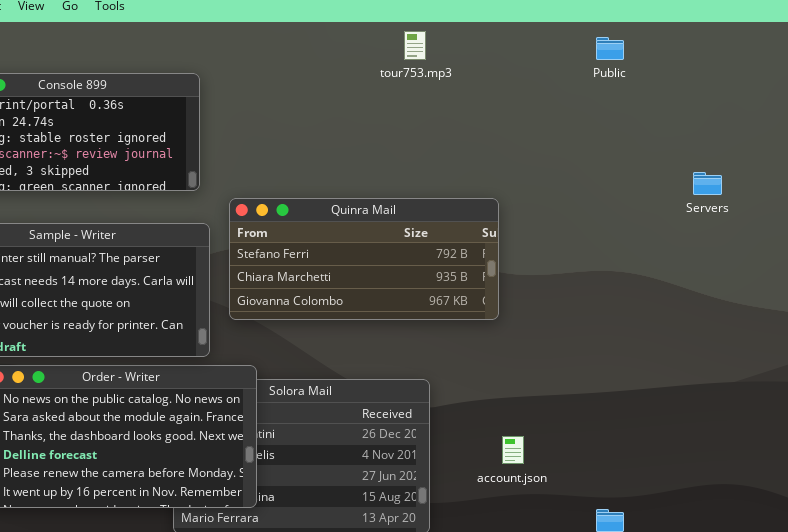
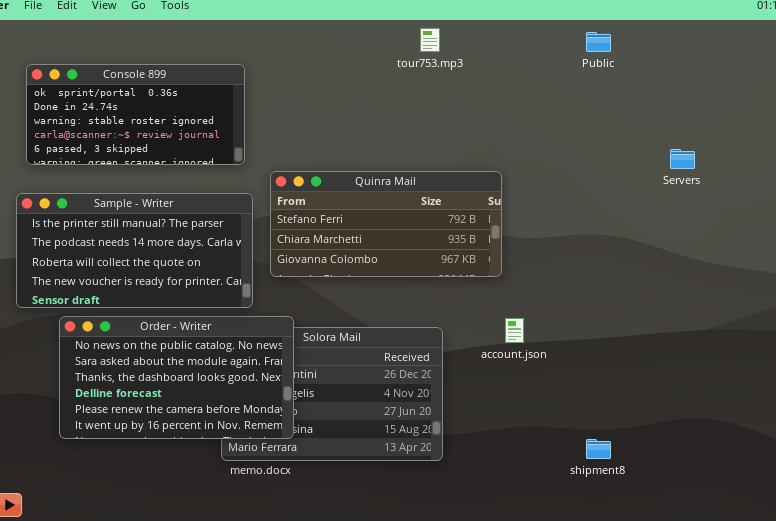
account.json: [502,436,524,464] -> [505,318,524,343], moved

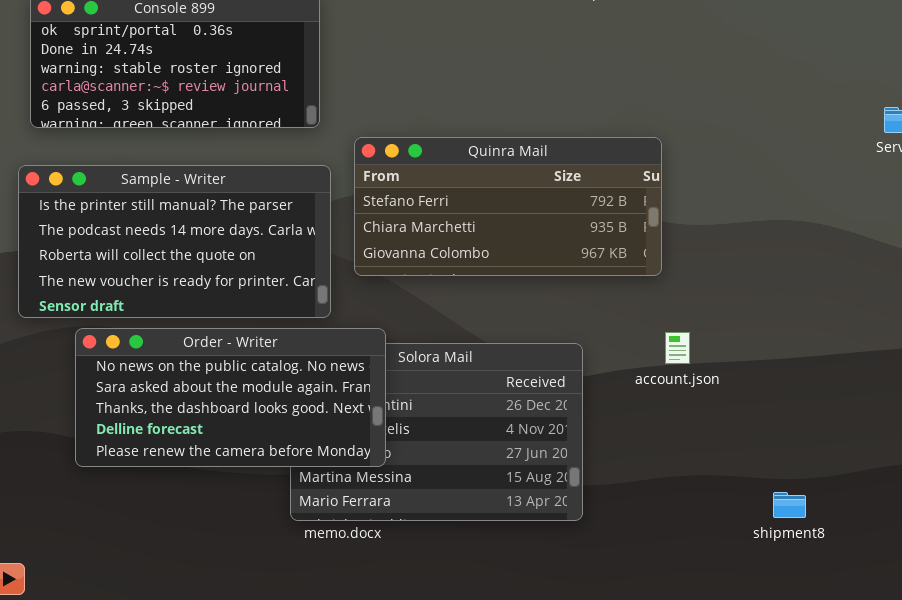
Order - Writer: [59,316,294,439] -> [75,328,386,467], resized

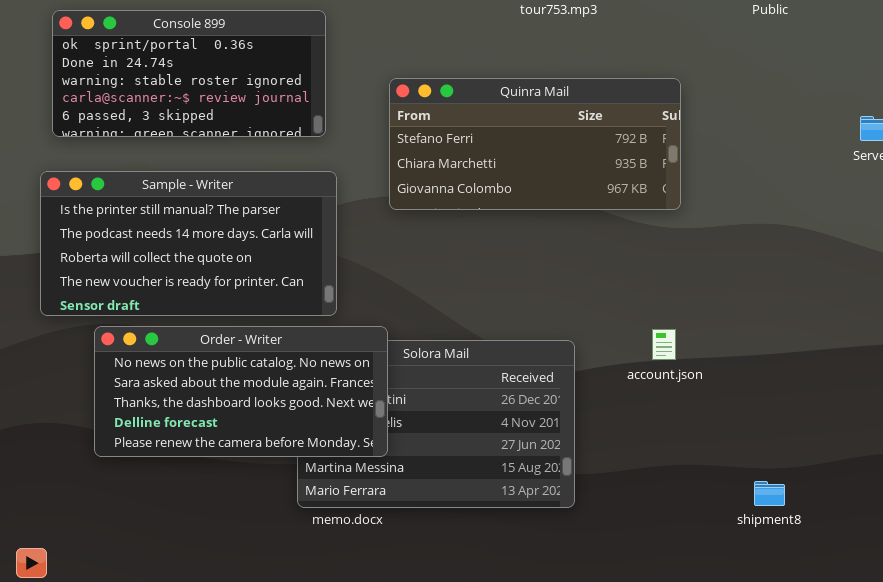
Quinra Mail: [354,137,662,276] -> [389,78,681,210], moved

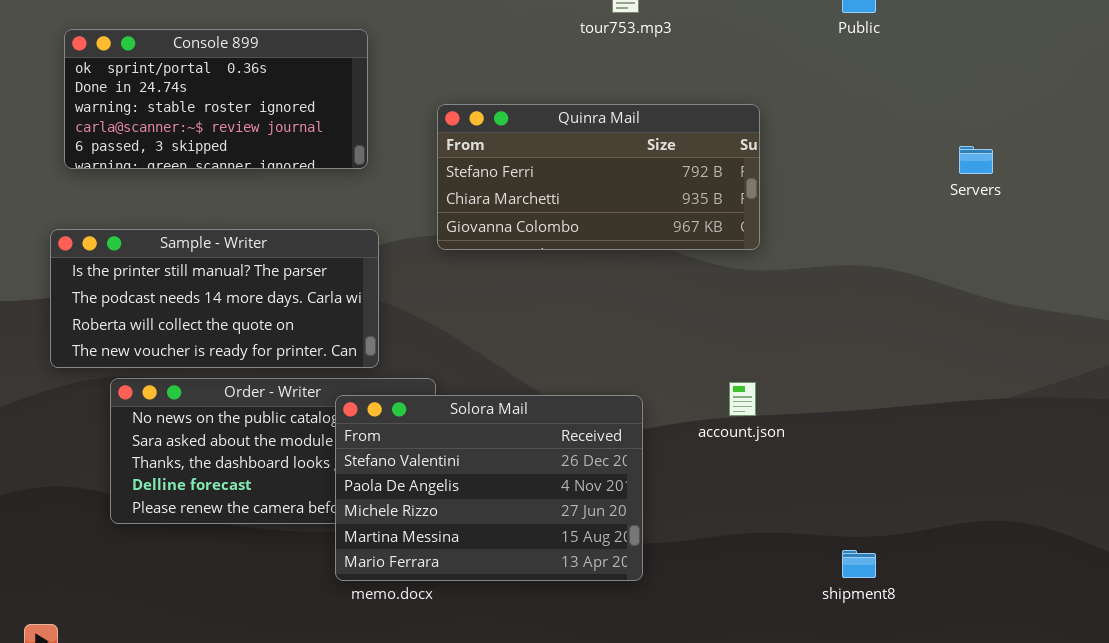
Sample - Writer: [40,171,337,316] -> [50,229,379,368], resized
Solora Mail: [297,340,575,508] -> [335,395,643,581], raised

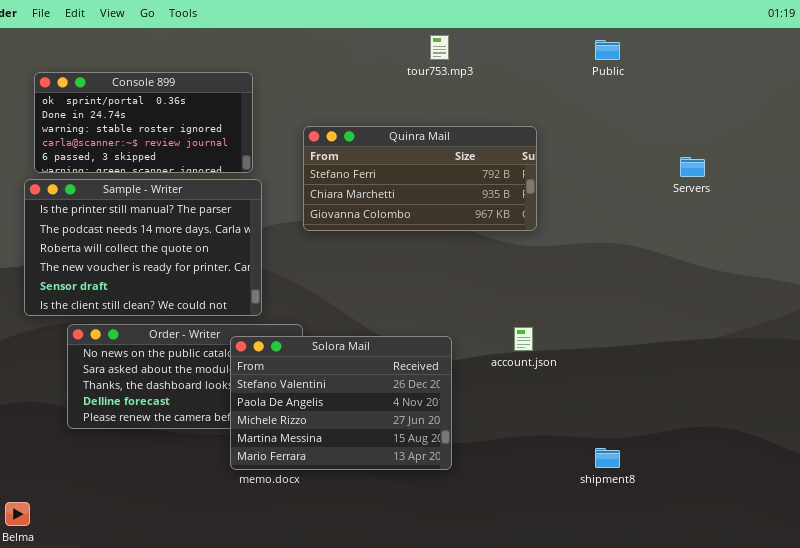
Sample - Writer: [50,229,379,368] -> [24,179,262,316], resized

